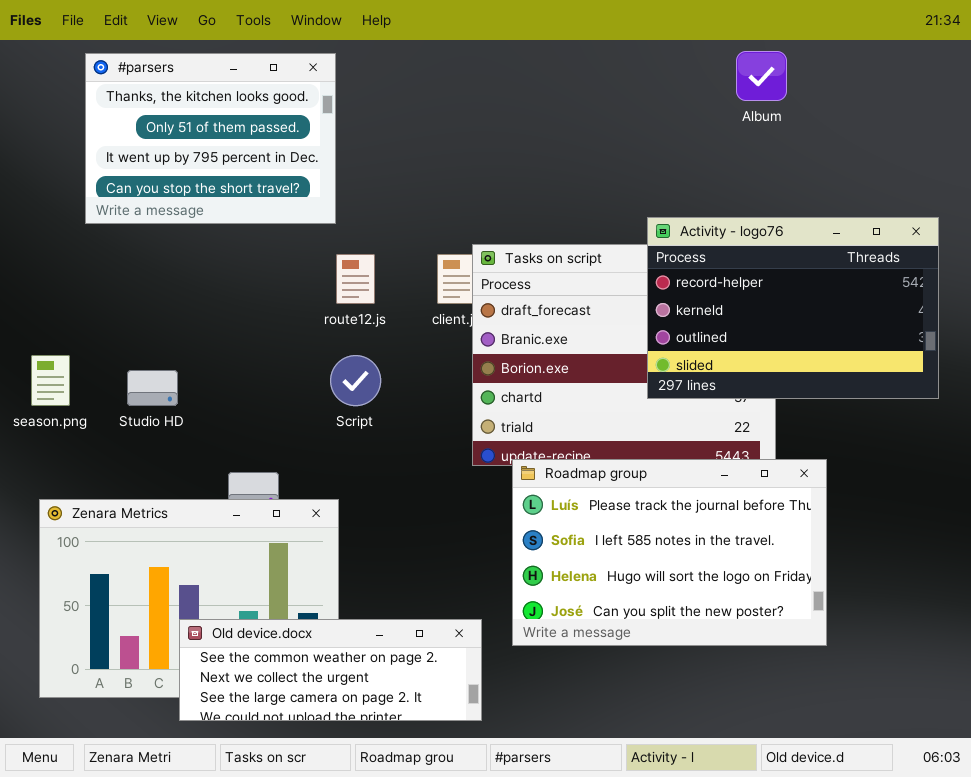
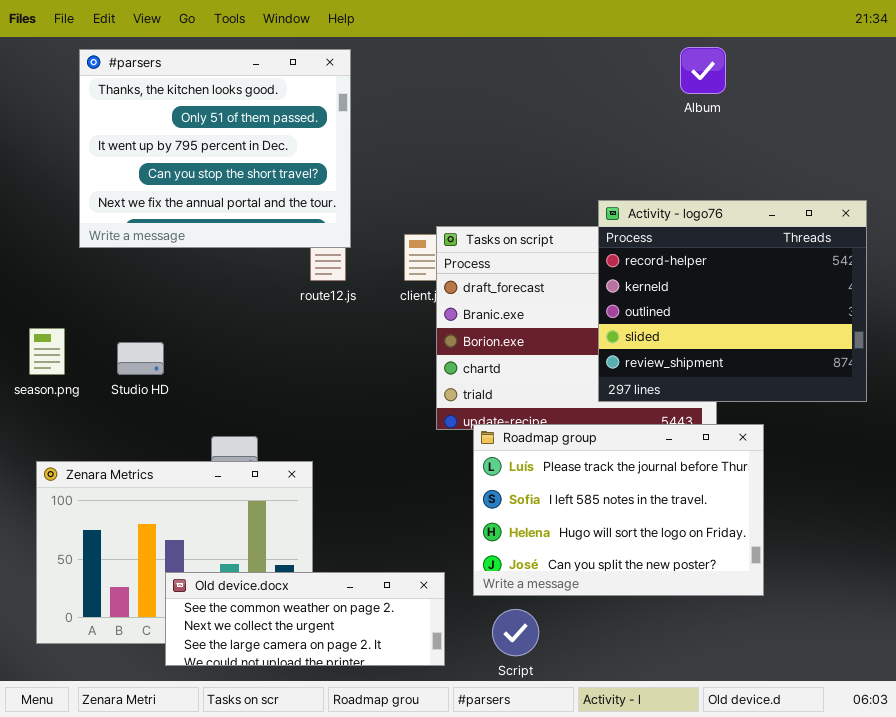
#parsers: [85,53,336,224] -> [79,49,351,248], resized
Activity - logo76: [647,217,939,399] -> [598,200,867,402], resized
Script: [330,355,381,406] -> [492,609,539,656], moved

